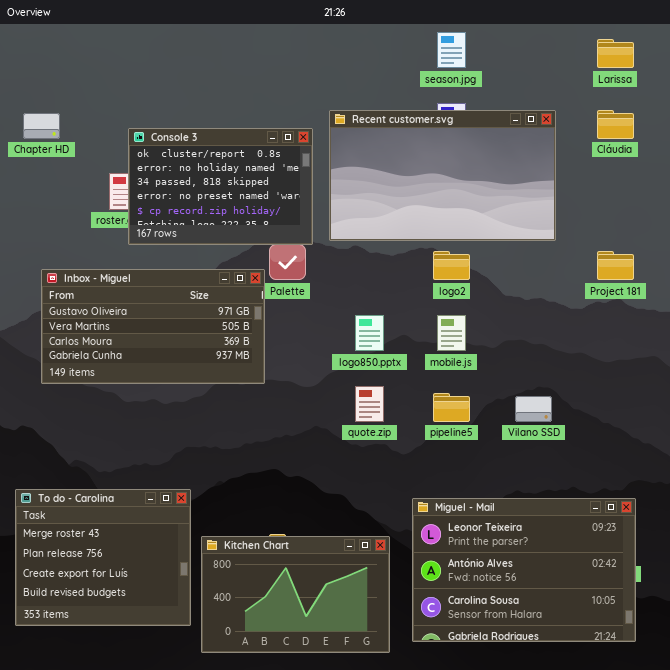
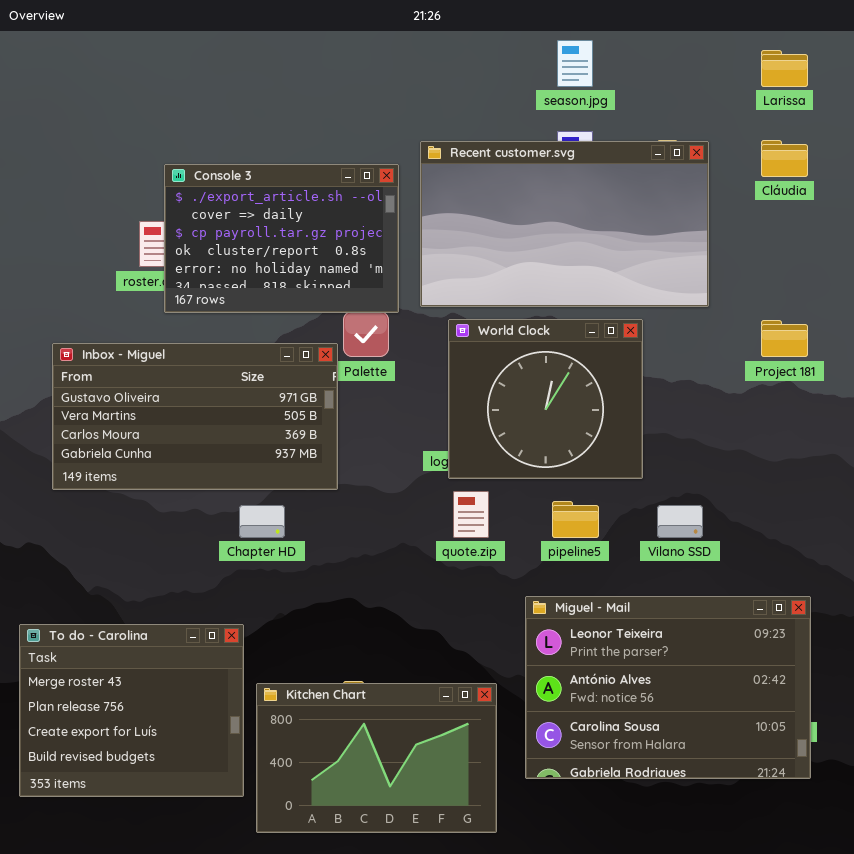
Chapter HD: [23,113,60,139] -> [239,505,285,538], moved
Console 3: [128,128,313,245] -> [164,164,399,313], scrolled up 3 rows
World Clock: none -> [448,319,643,479], opened
Miguel - Mail: [412,498,636,642] -> [525,596,811,779], moved

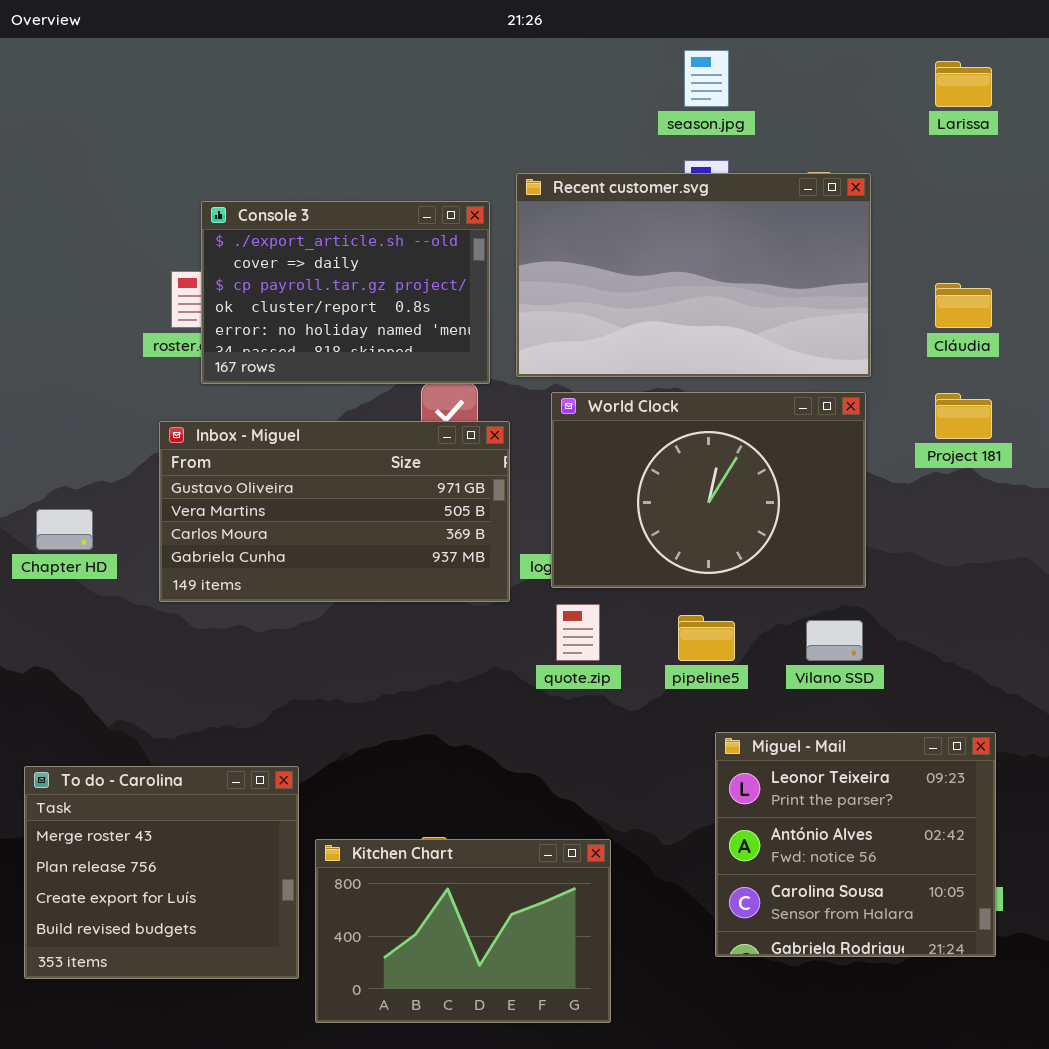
Cláudia: [761,140,808,177] -> [935,283,992,328], moved
World Clock: [448,319,643,479] -> [551,392,866,588], resized
Inbox - Miguel: [52,343,338,490] -> [159,421,510,602], moved
Chapter HD: [239,505,285,538] -> [36,509,93,550], moved
Miguel - Mail: [525,596,811,779] -> [715,732,996,957], resized

